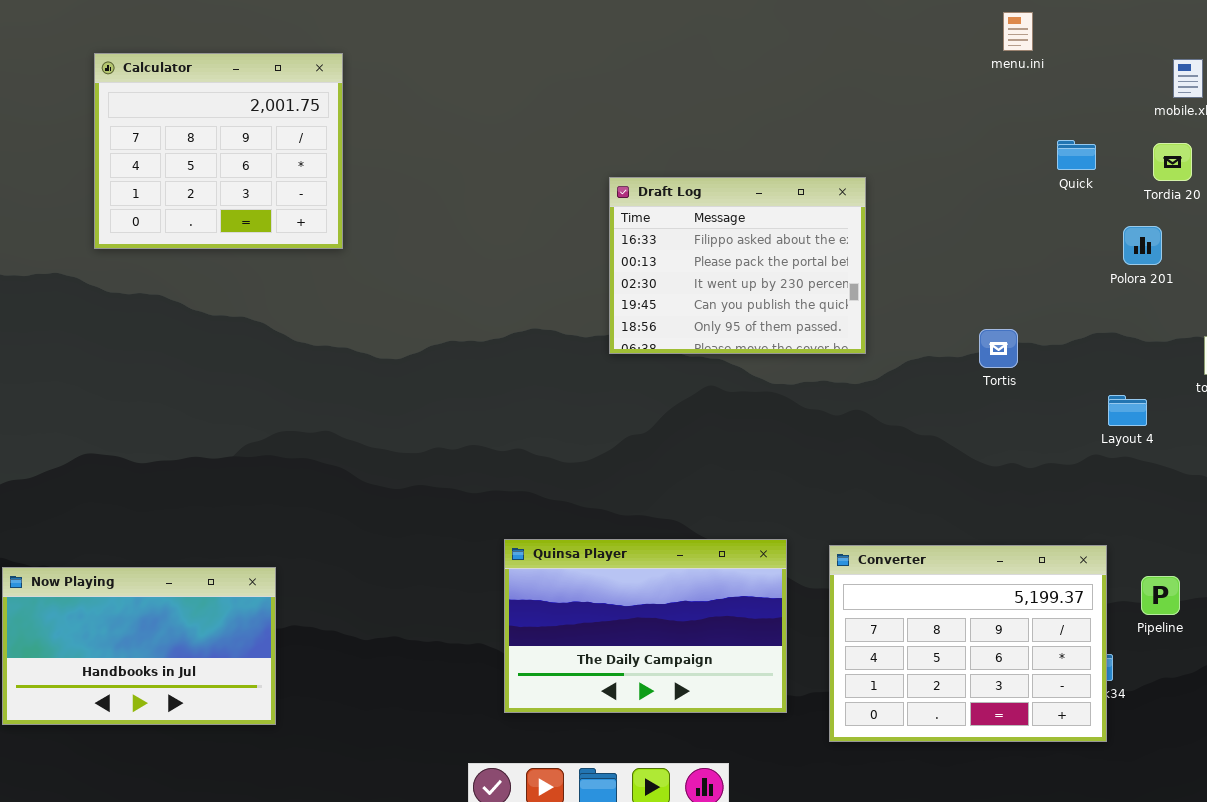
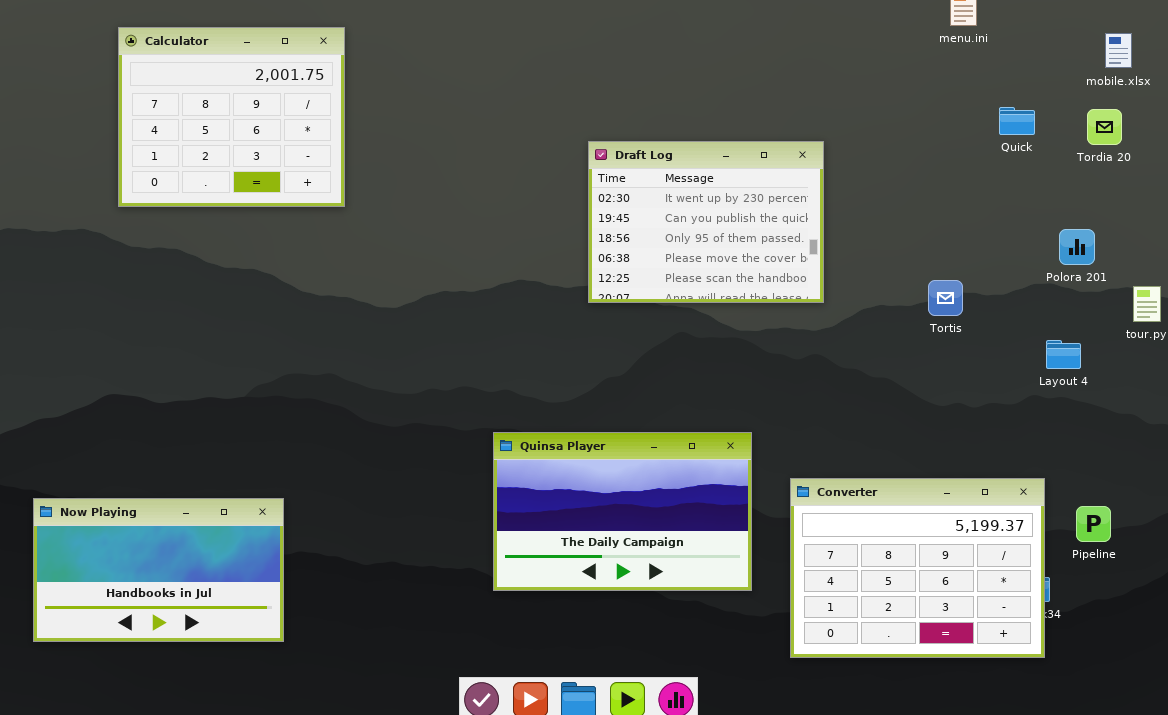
Draft Log: [609,177,866,354] -> [588,141,824,303], scrolled down 2 rows
Polora 201: [1123,226,1162,265] -> [1059,229,1095,265], moved
Quinsa Player: [504,539,787,713] -> [493,432,752,591], moved

